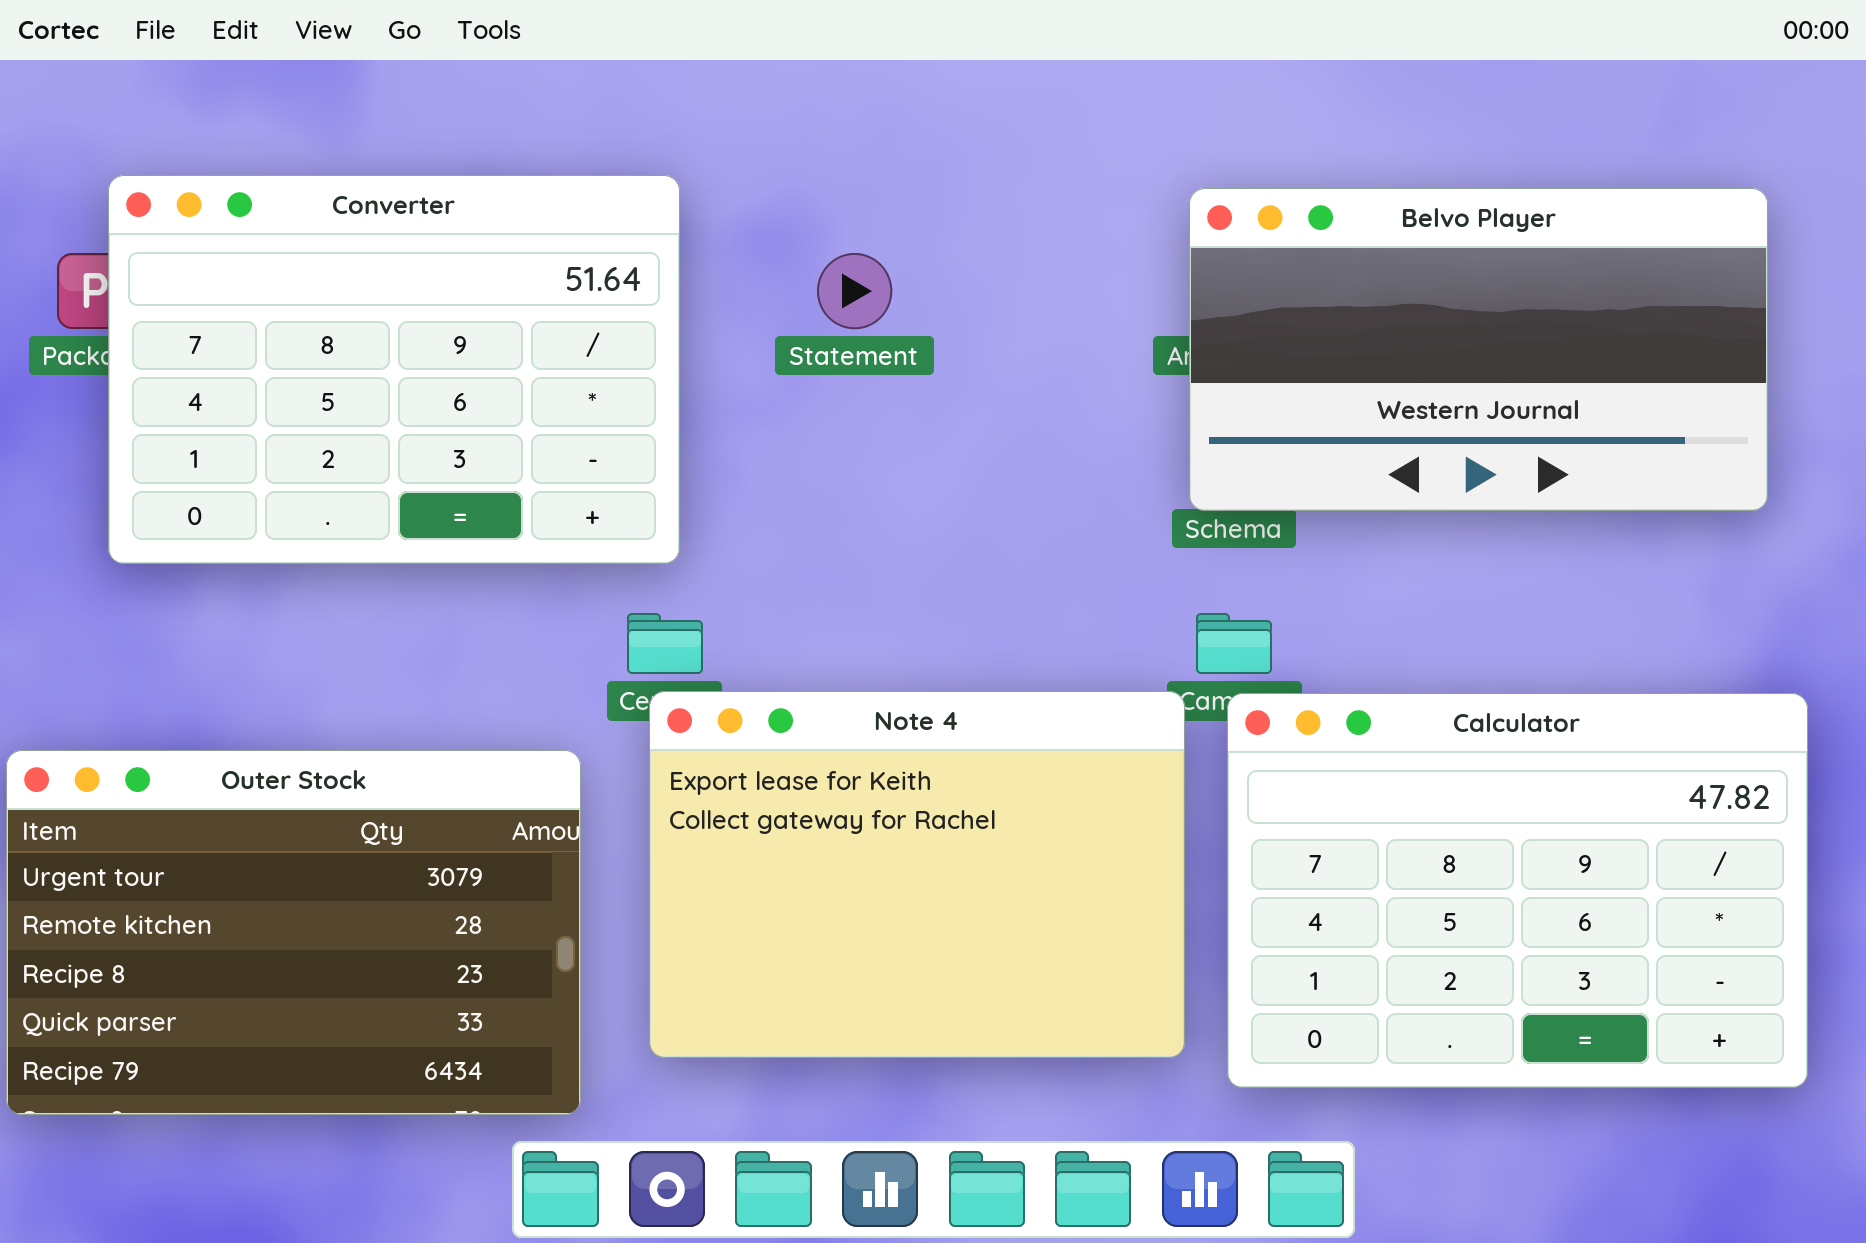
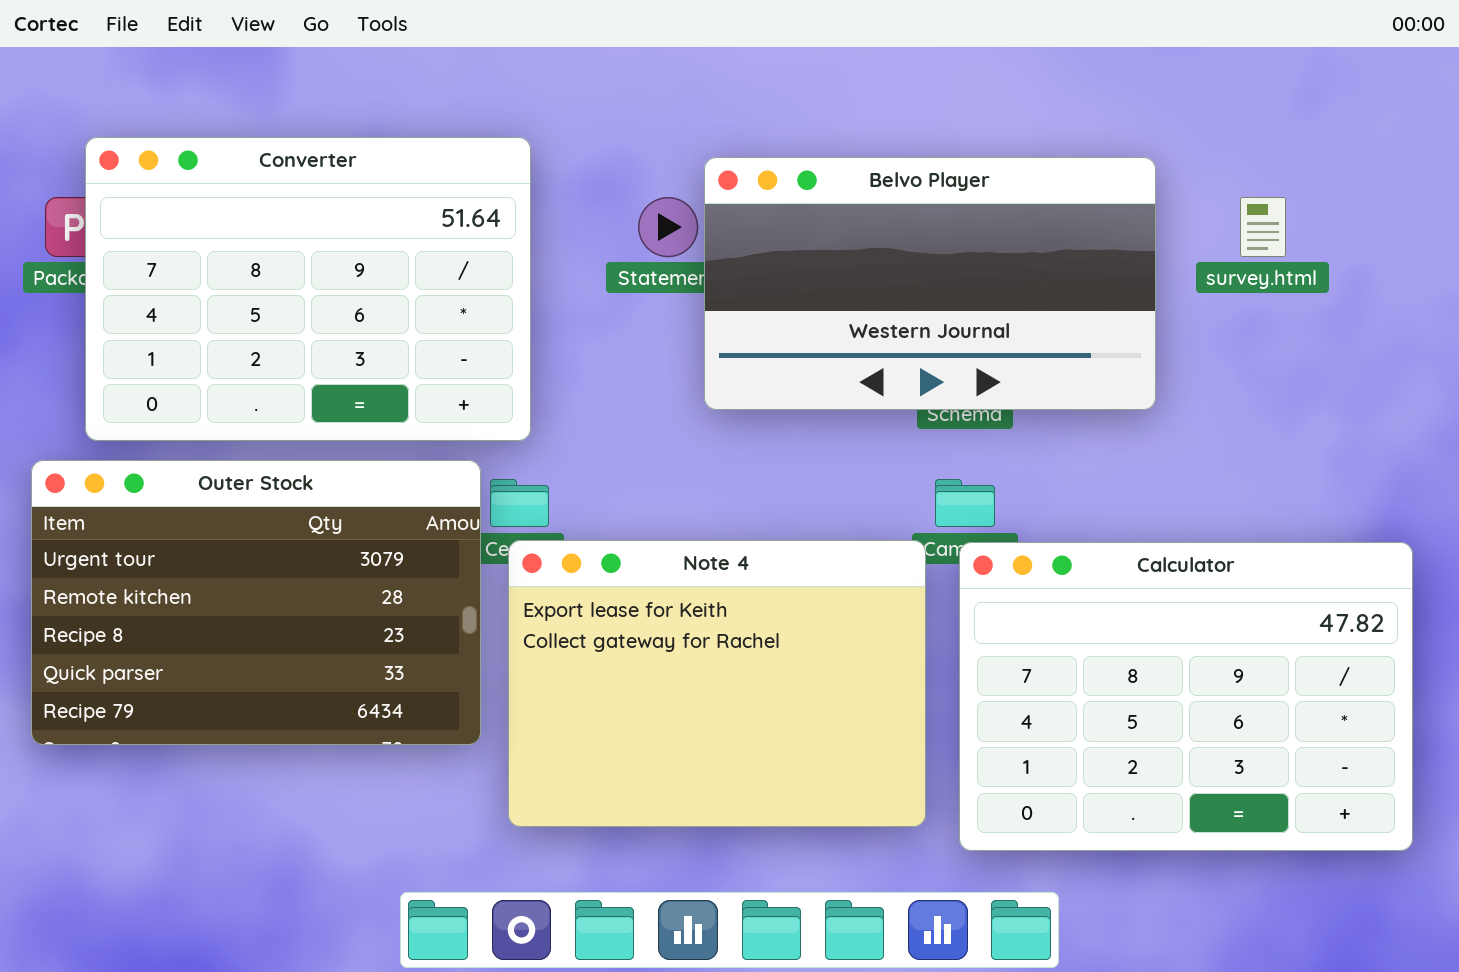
Belvo Player: [1189,188,1768,511] -> [704,157,1156,410], moved
Outer Stock: [6,750,581,1115] -> [31,460,481,745], moved

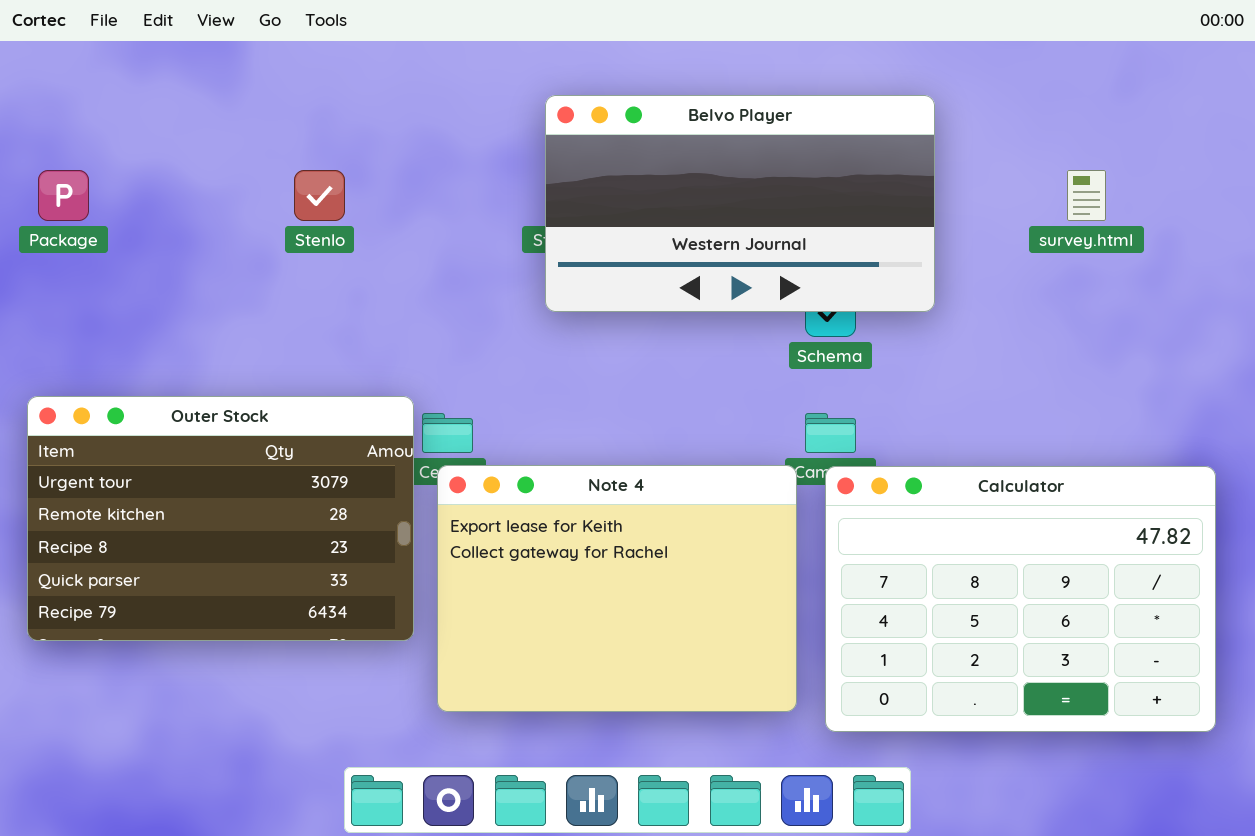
Converter: [85,137,531,441] -> none, closed
Belvo Player: [704,157,1156,410] -> [545,95,935,312], moved

